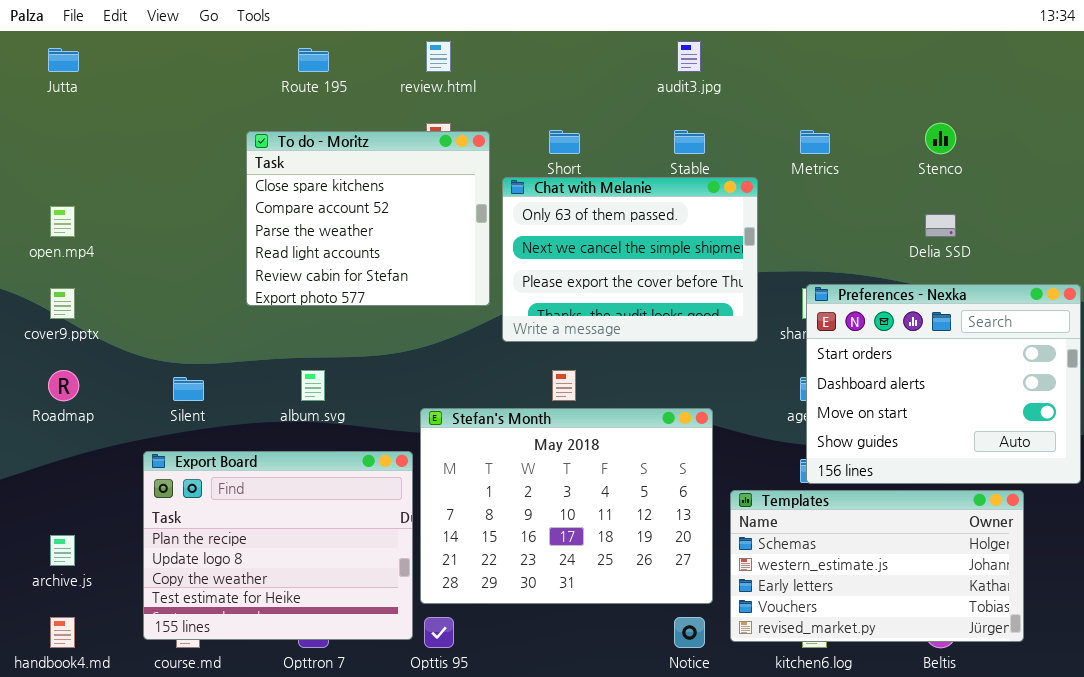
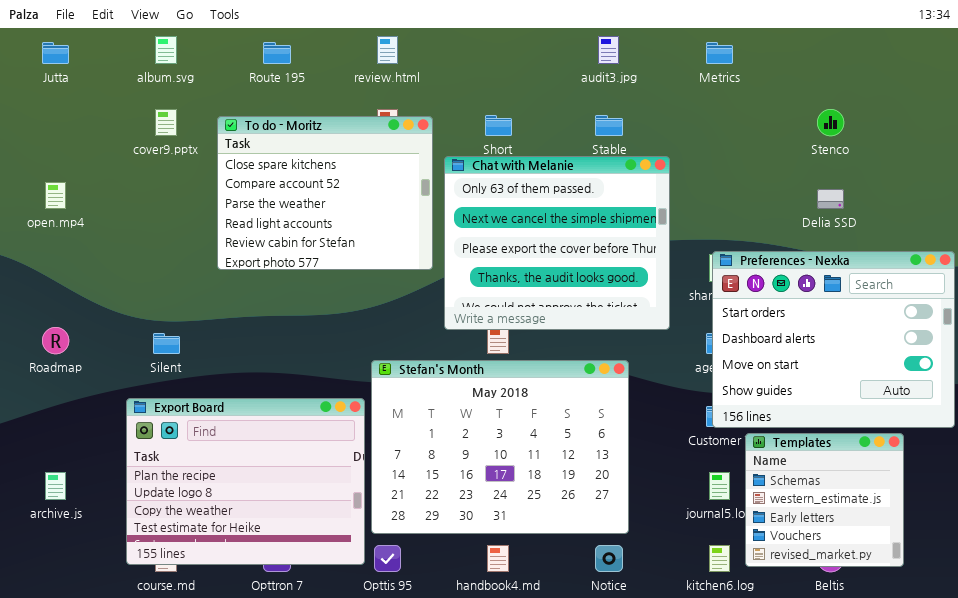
Metrics: [800,130,830,154] -> [706,42,733,64], moved
Chat with Melanie: [502,177,758,342] -> [444,156,670,330], resized
cover9.pptx: [50,288,75,319] -> [155,109,177,136], moved
album.svg: [301,370,325,401] -> [155,36,177,64], moved
Templates: [730,490,1024,642] -> [745,433,904,567], resized
handbook4.md: [50,617,75,648] -> [487,545,509,572], moved

